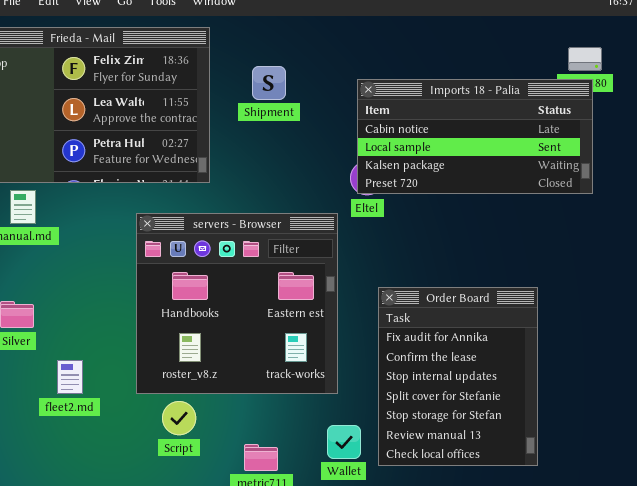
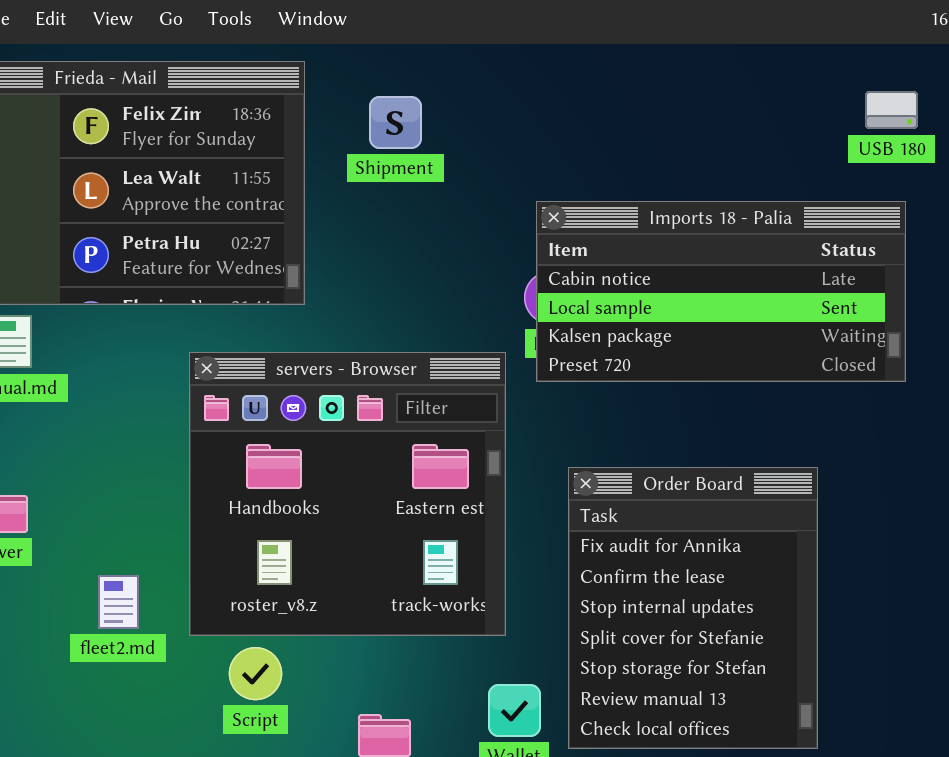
Shipment: [252,66,286,100] -> [369,96,422,149], moved
Imports 18 - Palia: [357,79,593,194] -> [536,201,906,382], moved
fleet2.md: [57,360,83,394] -> [98,575,139,629], moved

